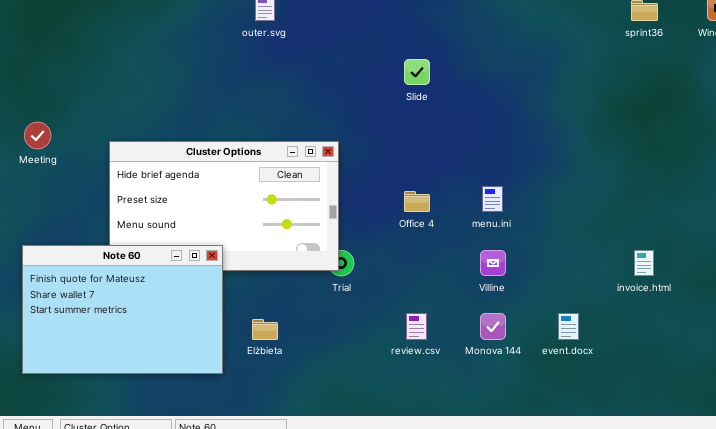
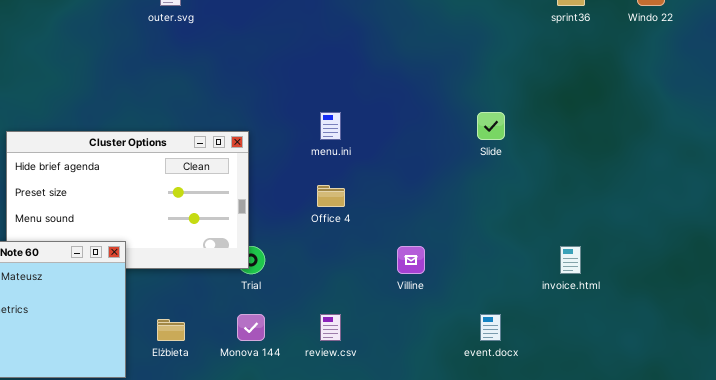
Slide: [404,59,430,85] -> [477,112,505,140], moved
menu.ini: [482,186,503,212] -> [320,112,341,140], moved
Monova 144: [480,313,506,340] -> [237,314,265,341], moved

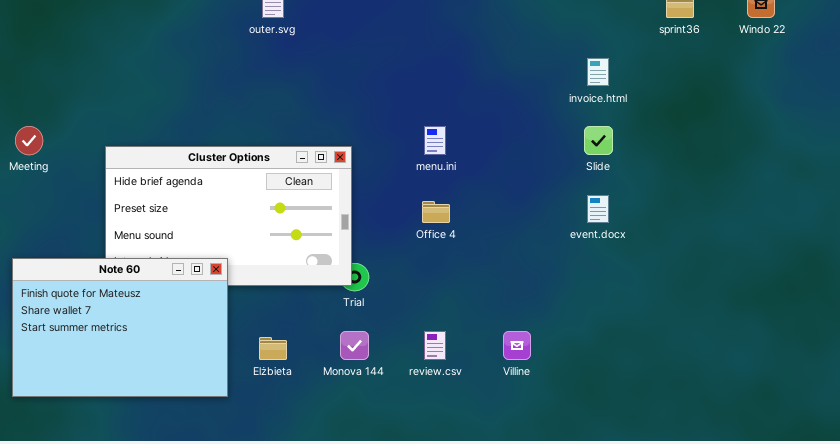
Villine: [397,246,425,274] -> [503,331,531,360], moved
invoice.html: [560,246,581,274] -> [587,58,609,86], moved
event.docx: [480,314,501,341] -> [587,195,609,223], moved

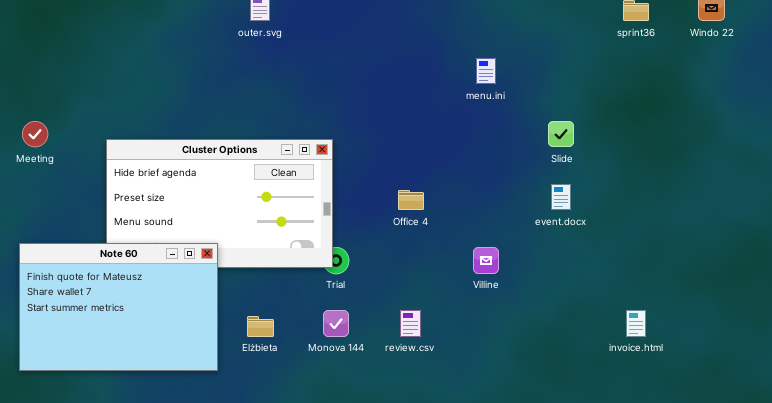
invoice.html: [587,58,609,86] -> [626,310,646,337], moved
menu.ini: [424,126,446,155] -> [476,58,496,84], moved
Villine: [503,331,531,360] -> [473,247,499,274], moved

